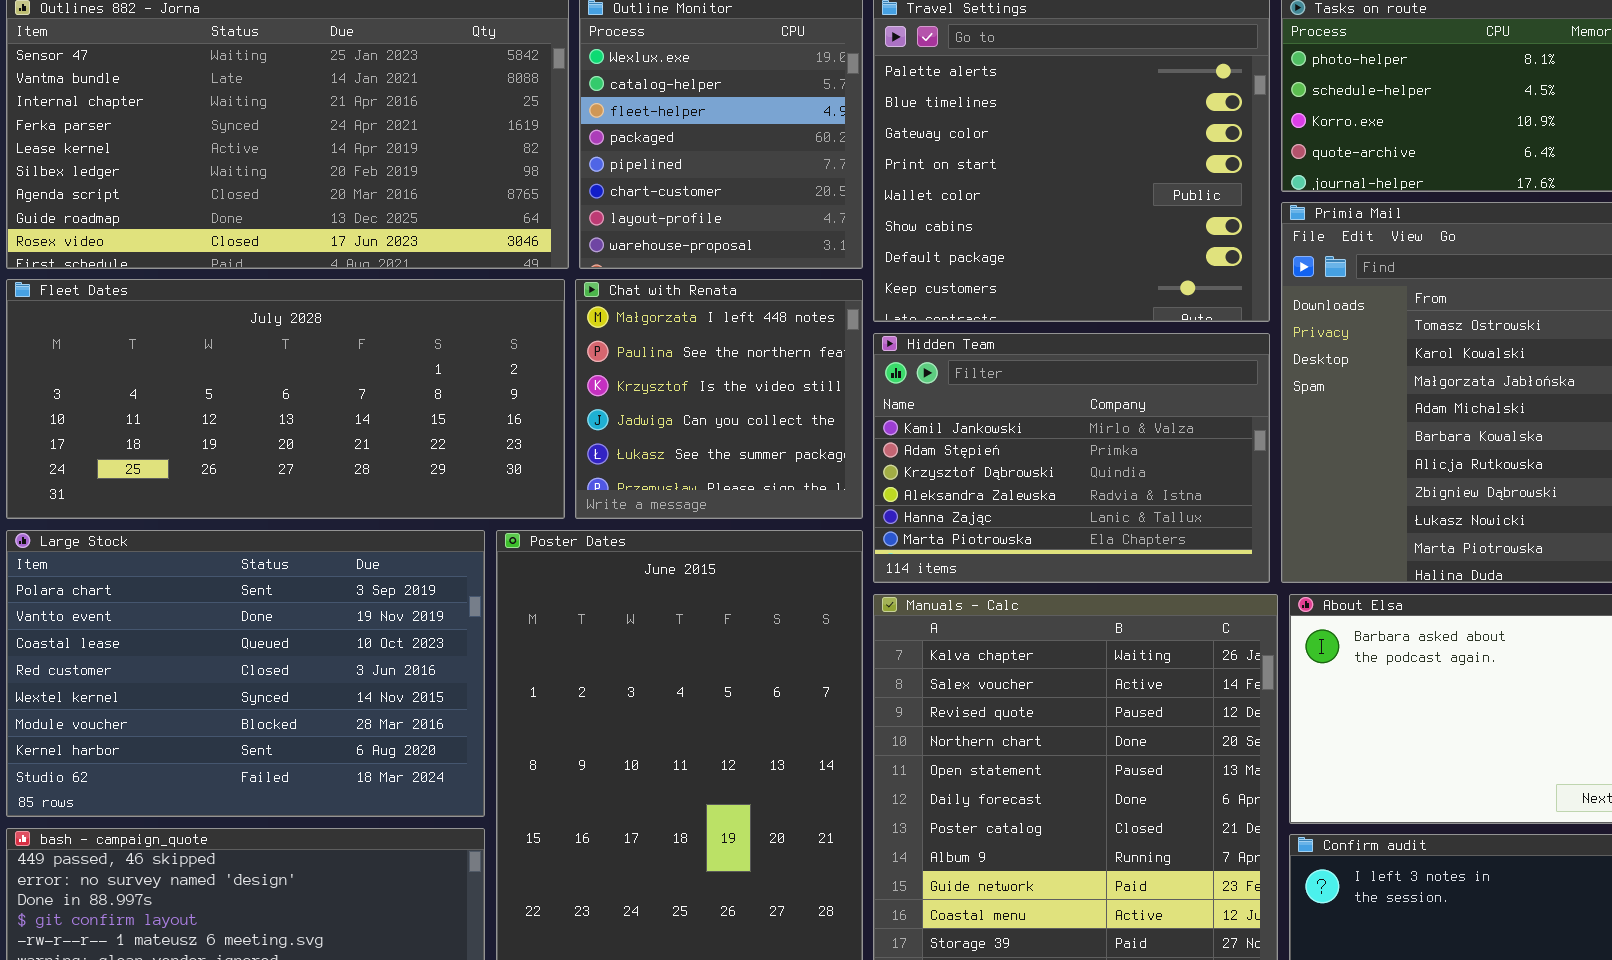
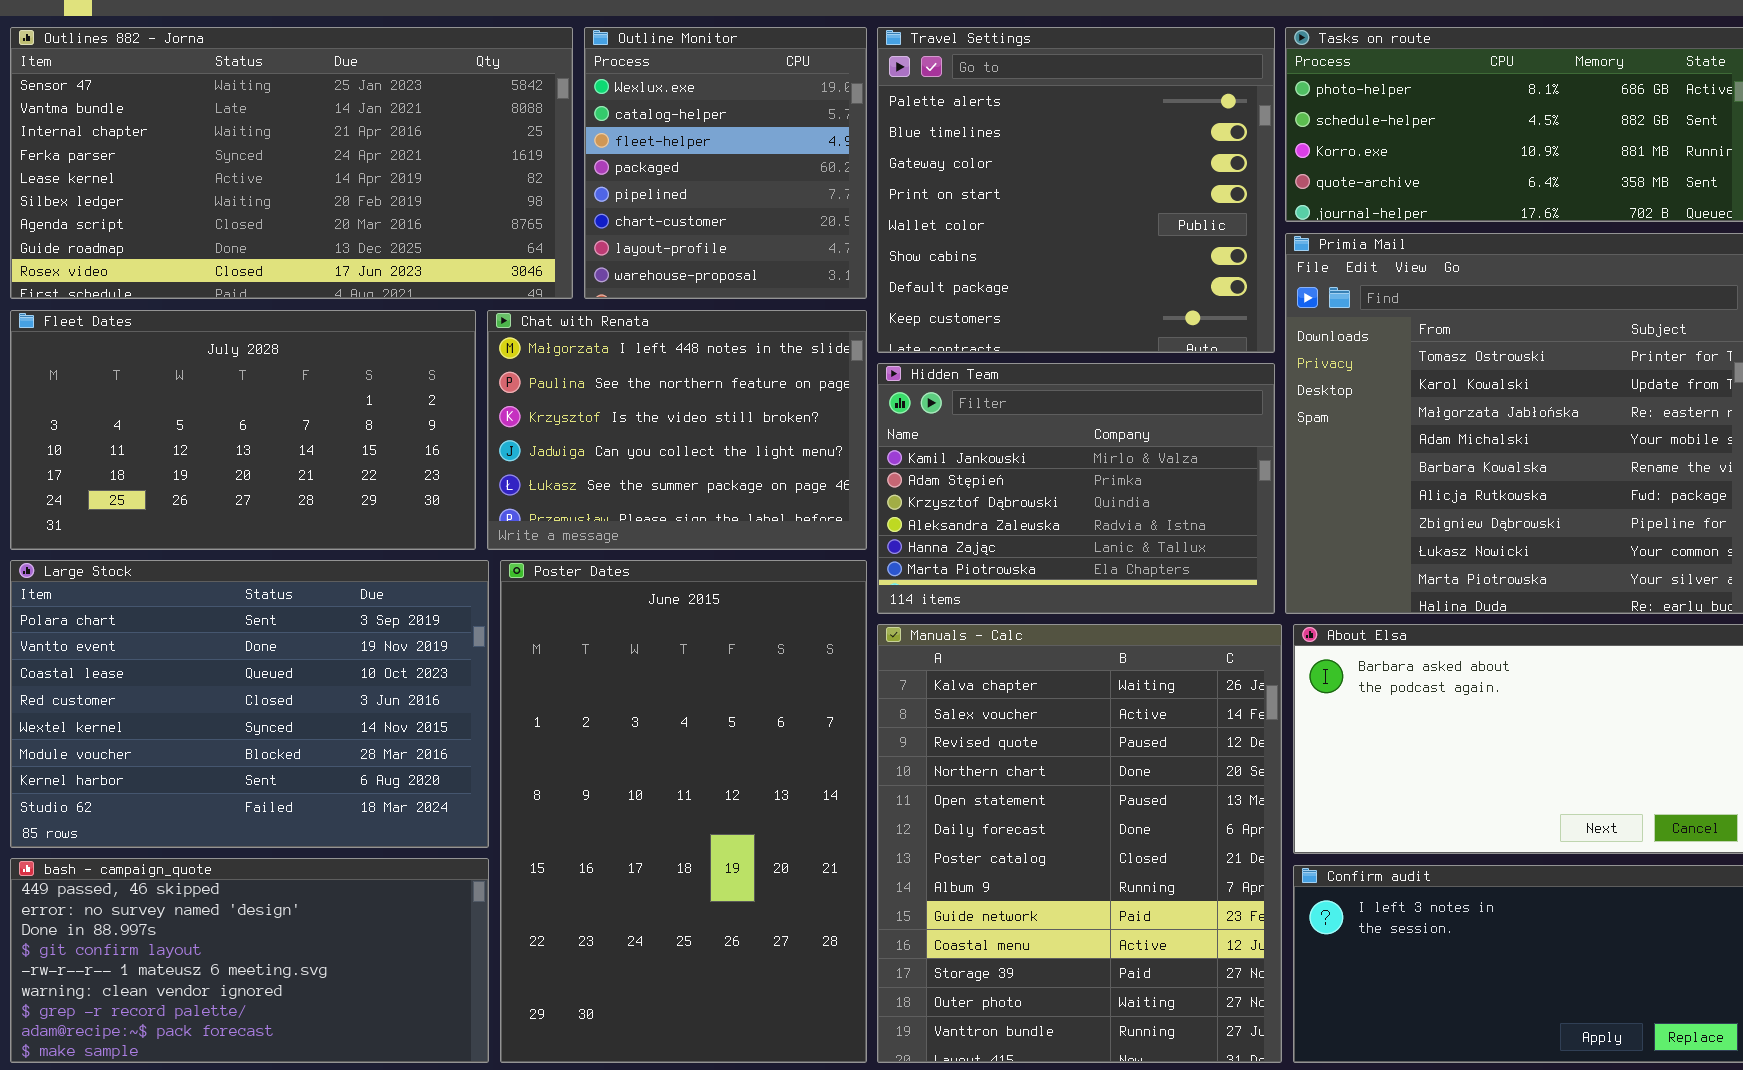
Fleet Dates: [6,279,565,519] -> [10,310,476,550], resized
Chat with Renata: [575,279,863,519] -> [487,310,867,550], resized

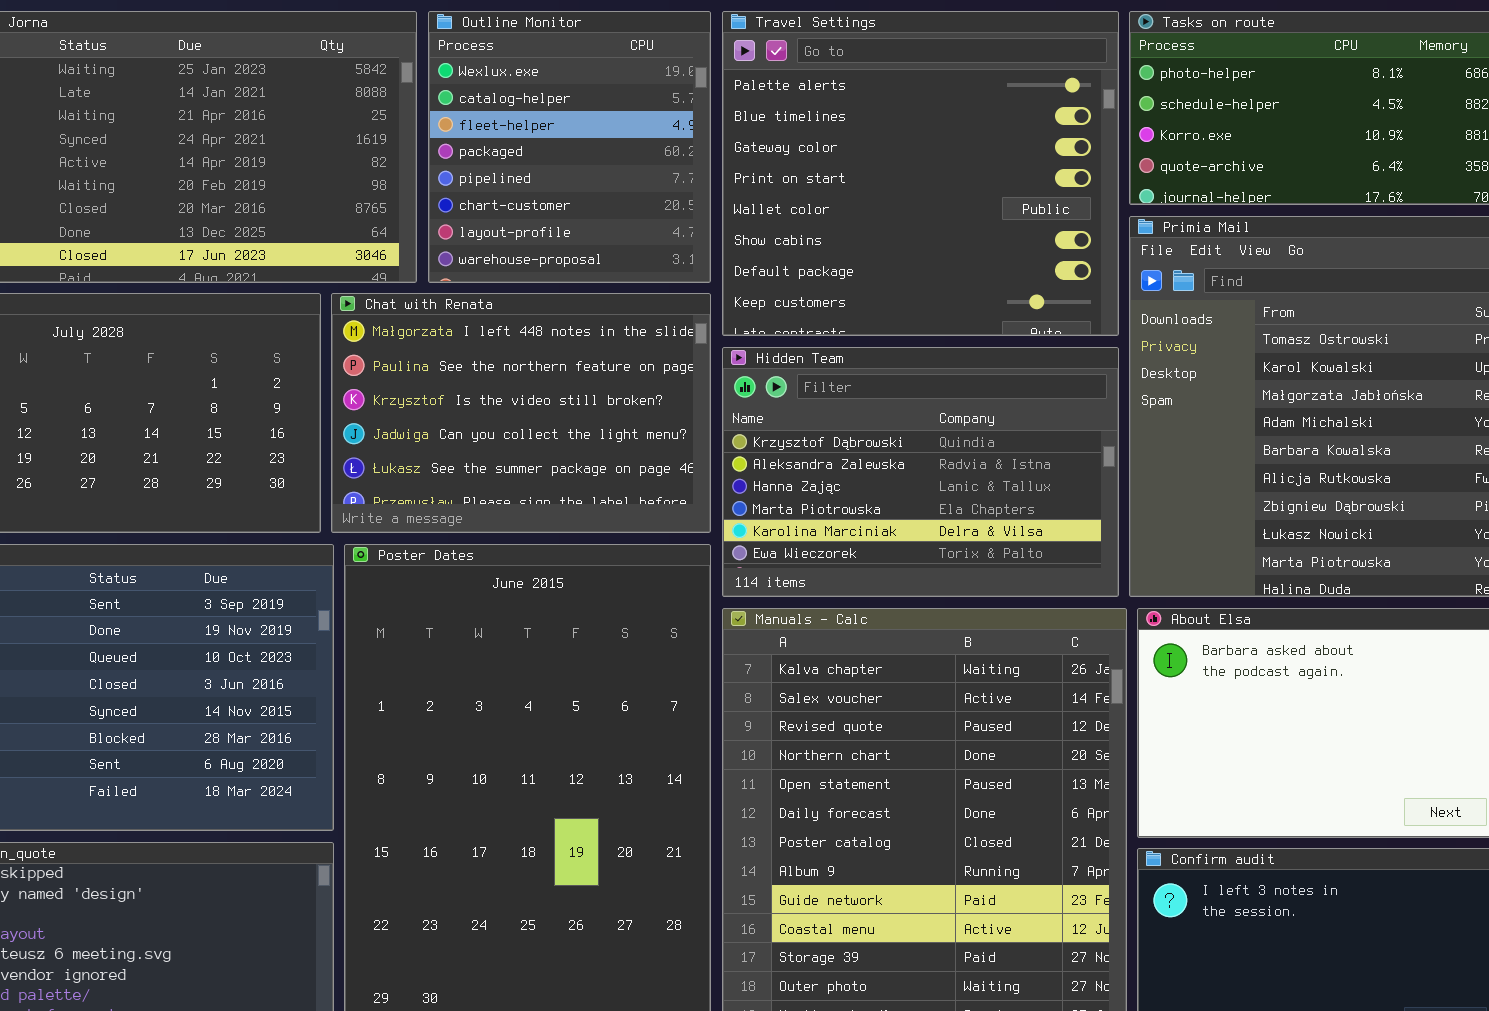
Hidden Team: [877,363,1275,614] -> [722,347,1119,597], scrolled down 2 rows

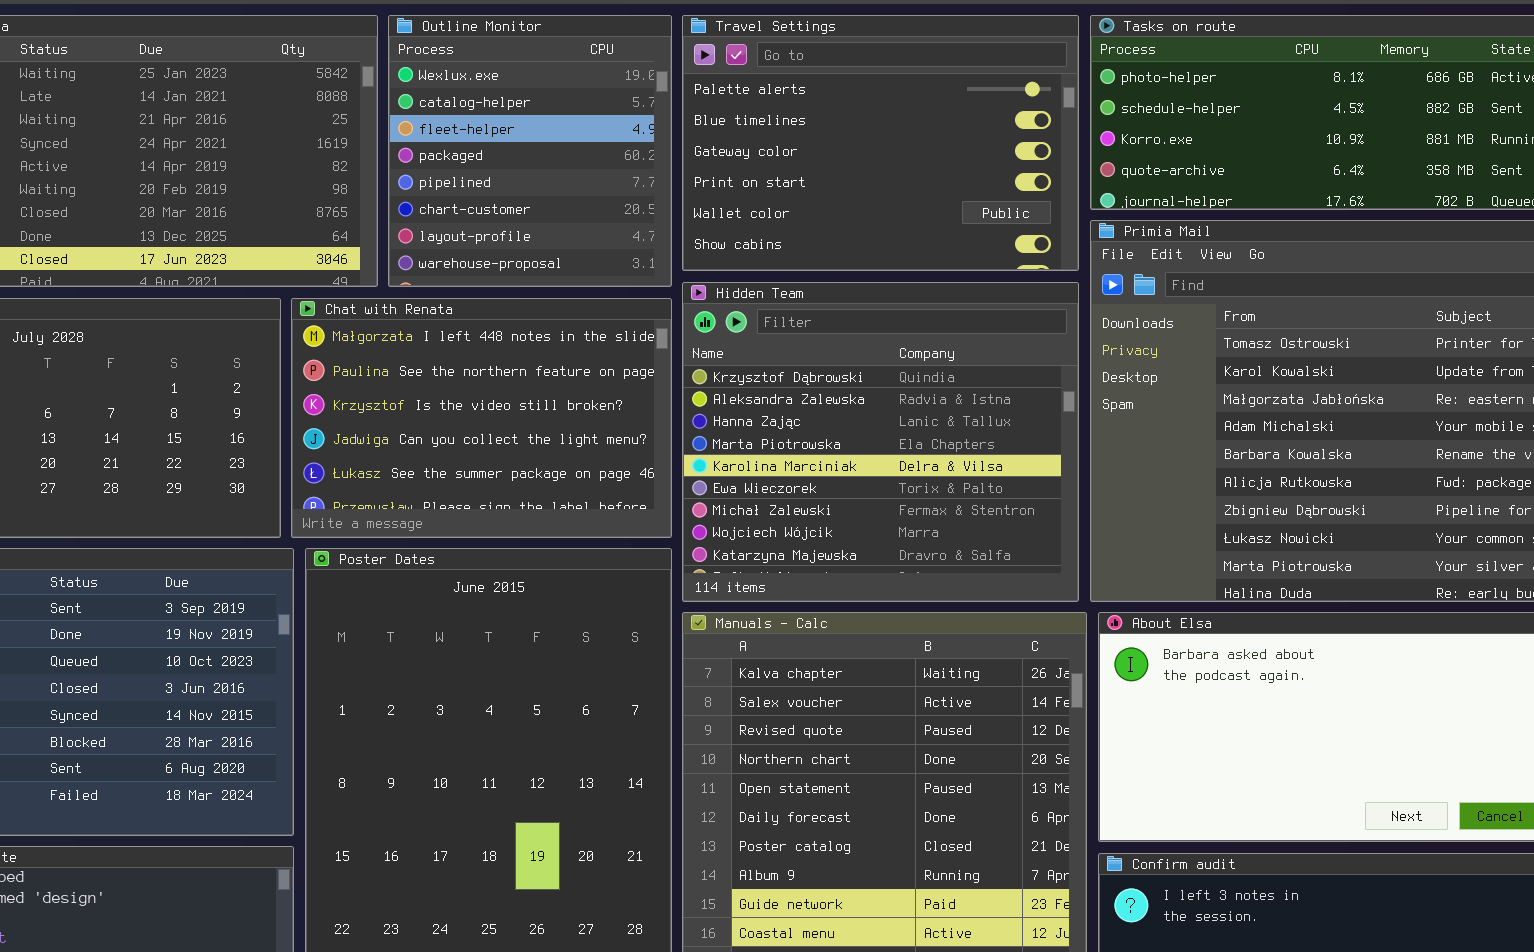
Travel Settings: [722,11,1119,336] -> [682,15,1079,271], resized
Hidden Team: [722,347,1119,597] -> [682,282,1079,602], resized

